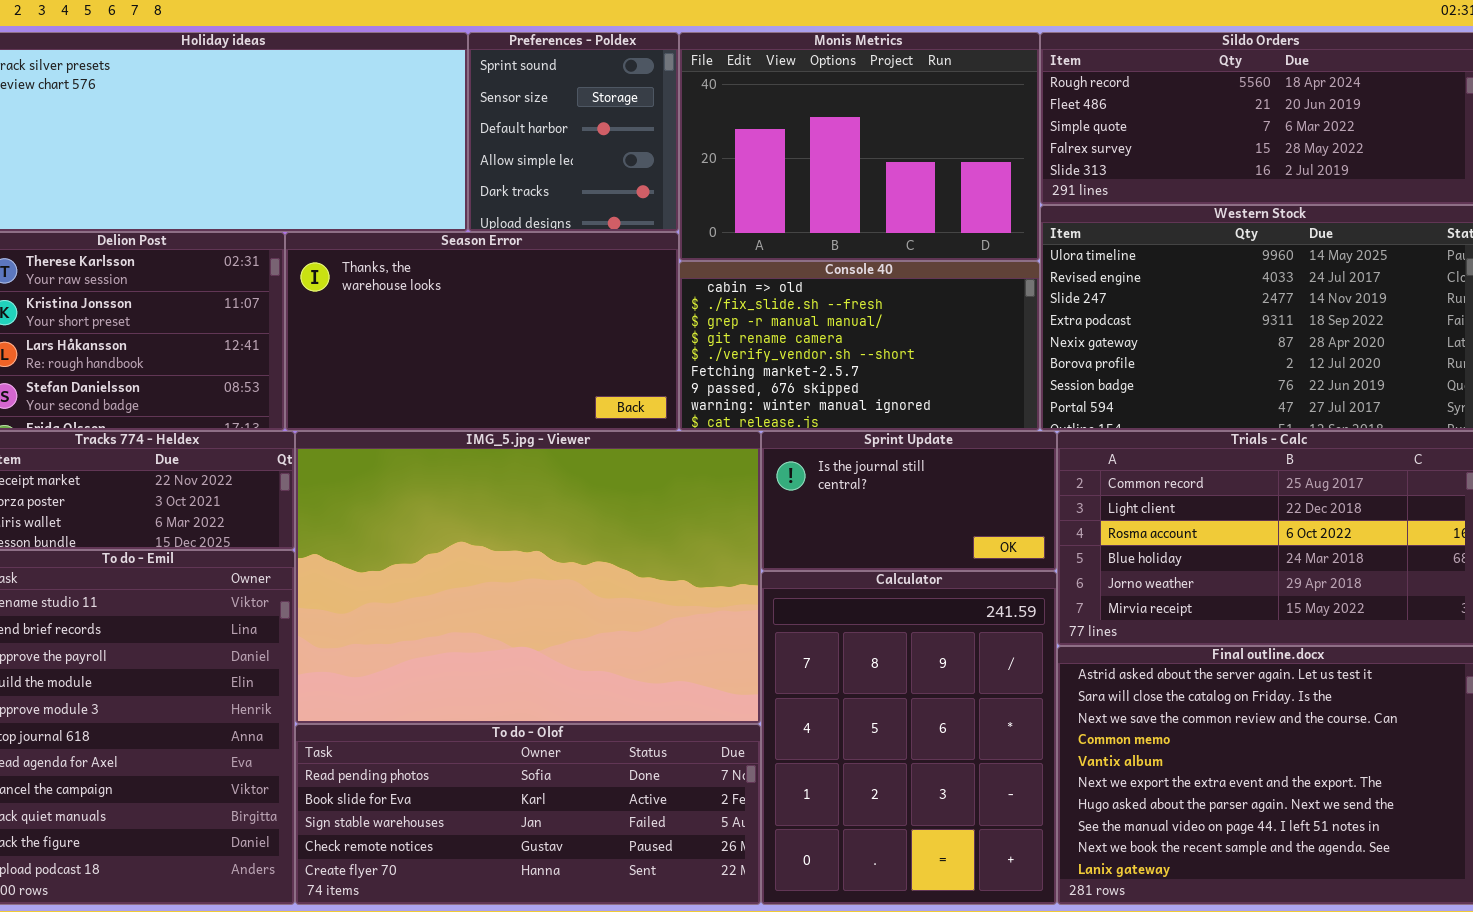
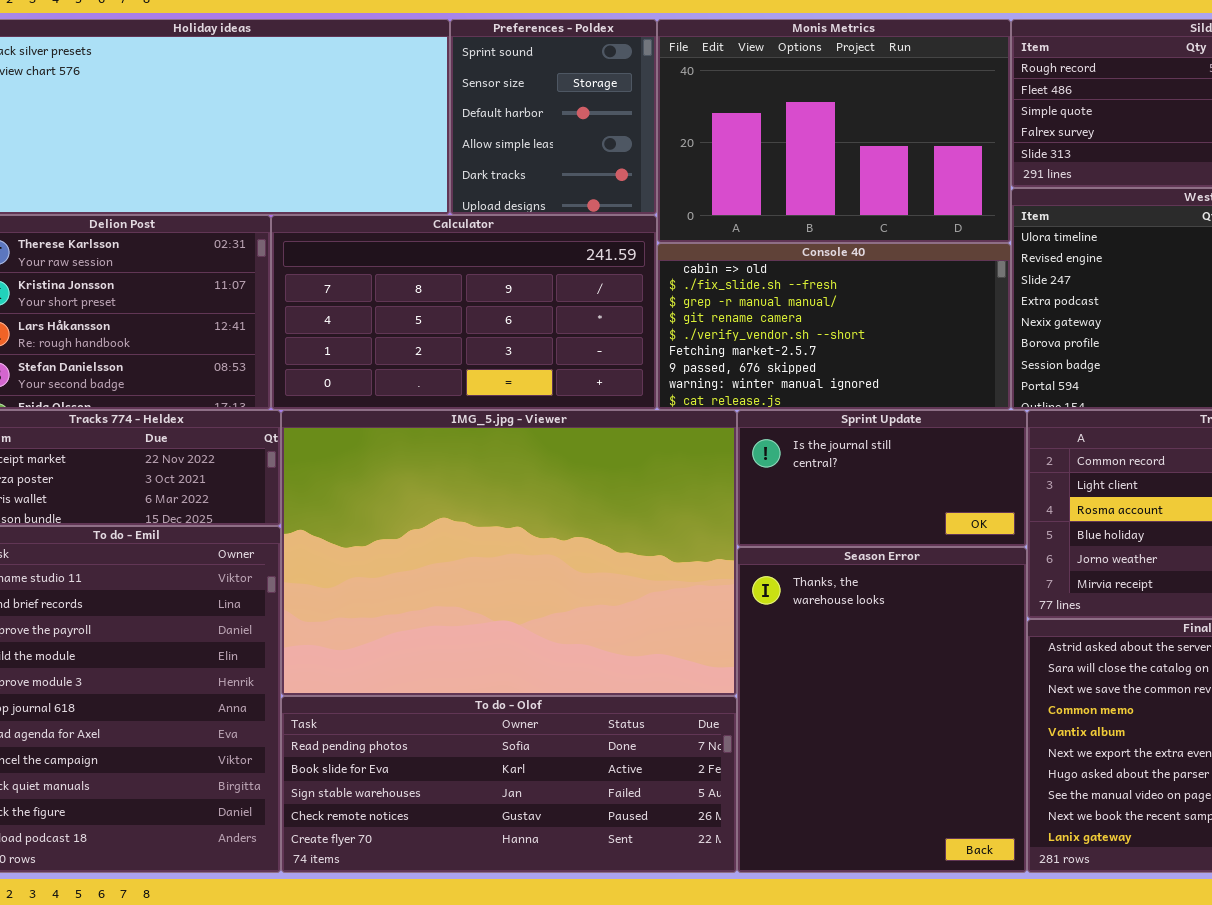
Season Error: [285,232,679,431] -> [737,547,1027,873], moved, resized
Calculator: [761,571,1057,905] -> [271,215,657,410], moved, resized

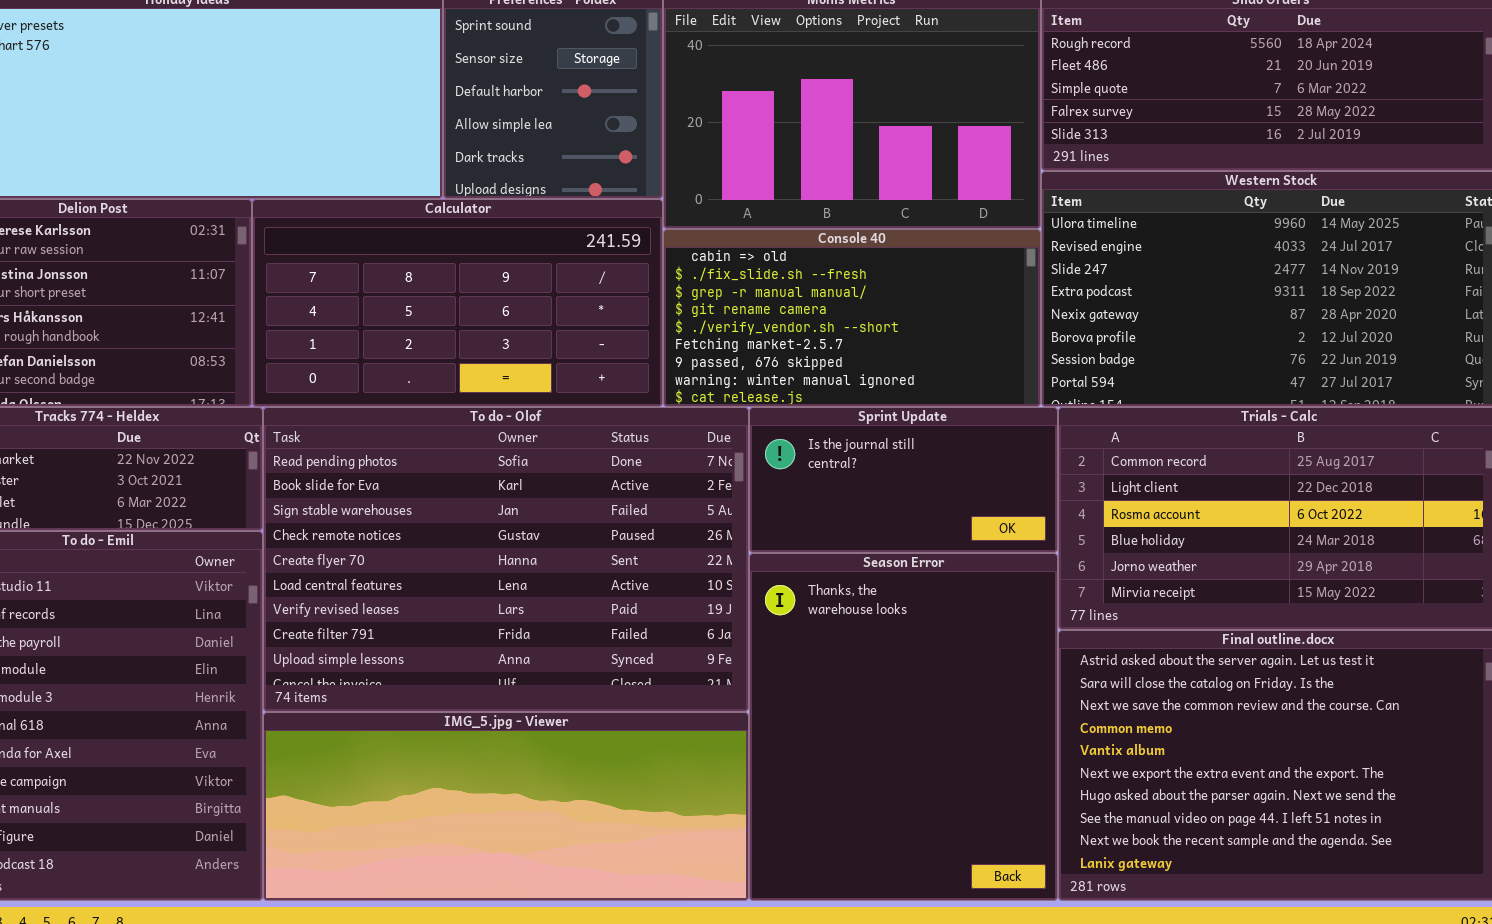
IMG_5.jpg - Viewer: [281,410,737,696] -> [263,712,749,901], moved, resized
To do - Olof: [281,696,737,873] -> [263,407,749,712], moved, resized

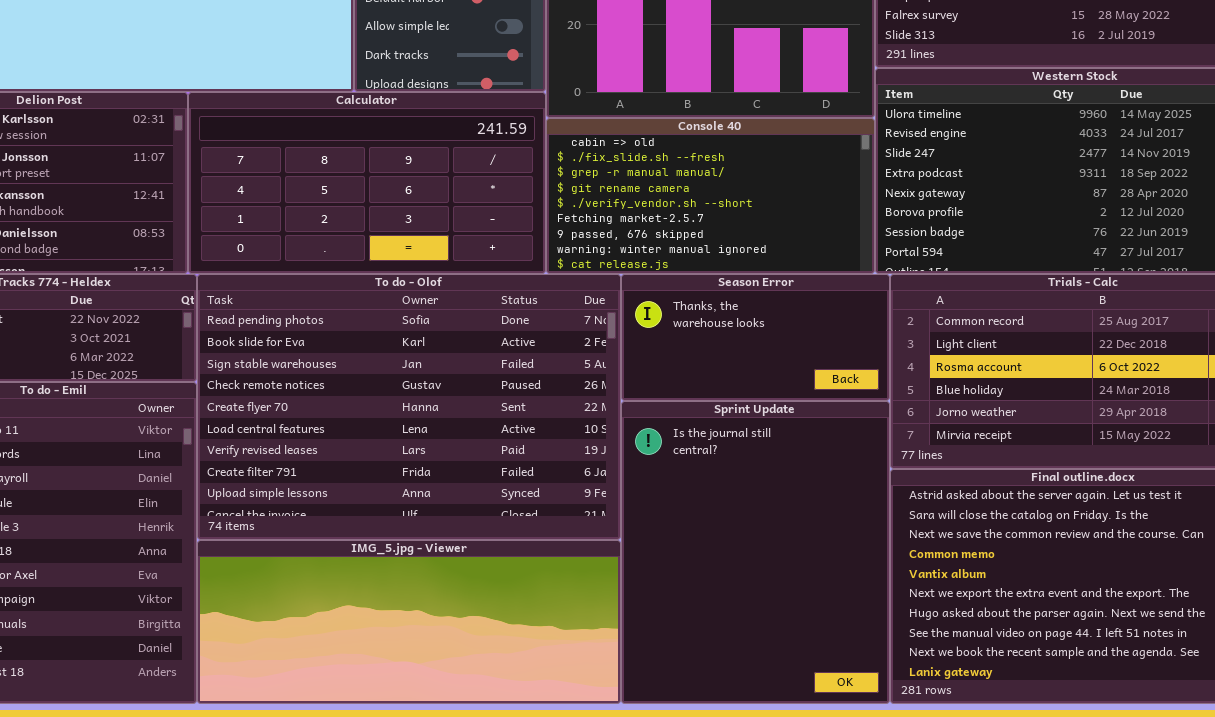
Sprint Update: [749,407,1058,553] -> [621,401,890,704], moved, resized
Season Error: [749,553,1058,901] -> [621,274,890,401], moved, resized

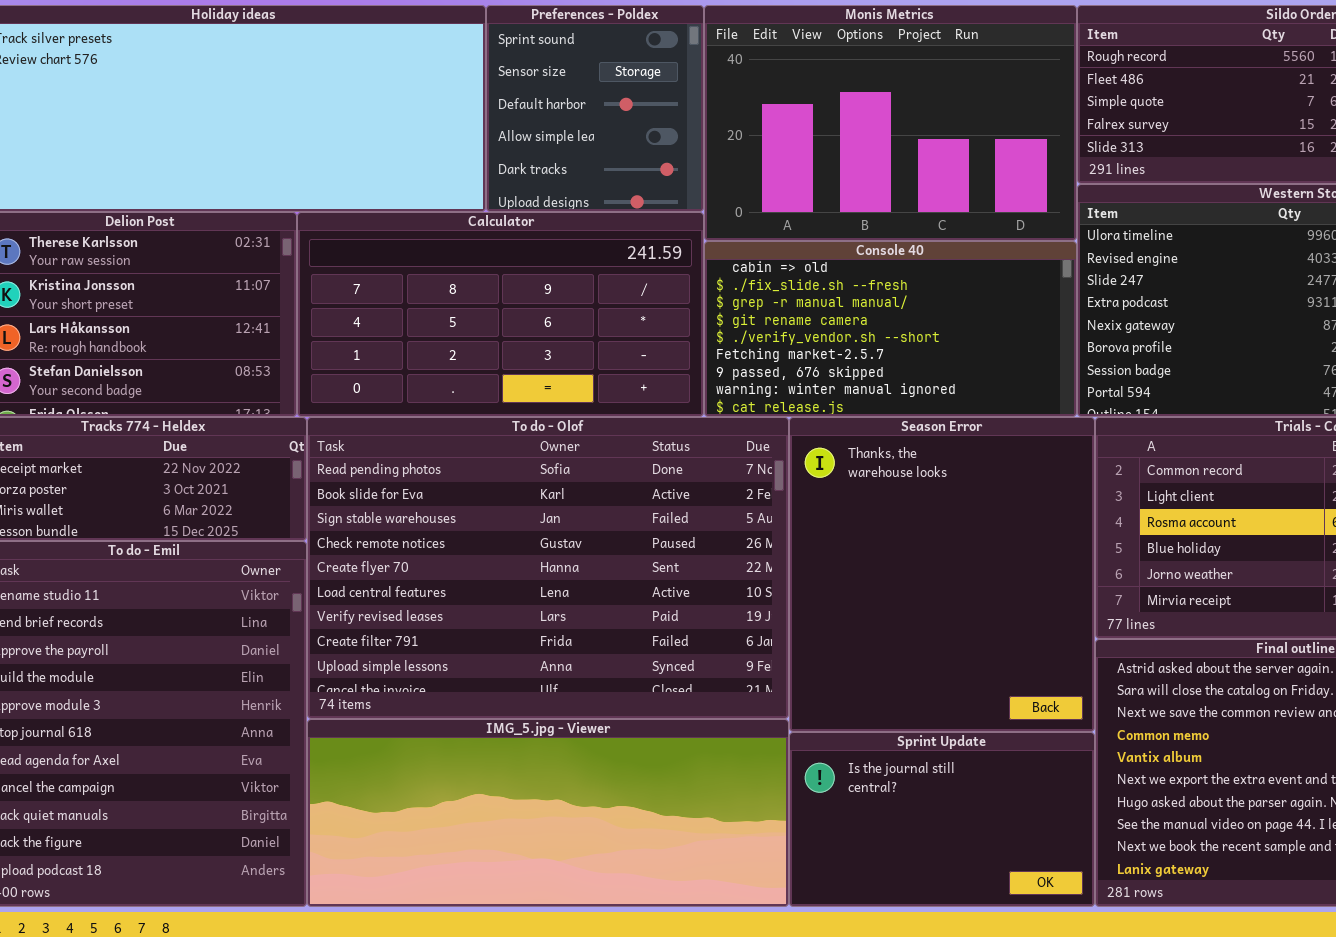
Season Error: [621,274,890,401] -> [789,417,1095,732], resized
Sprint Update: [621,401,890,704] -> [789,732,1095,907], resized

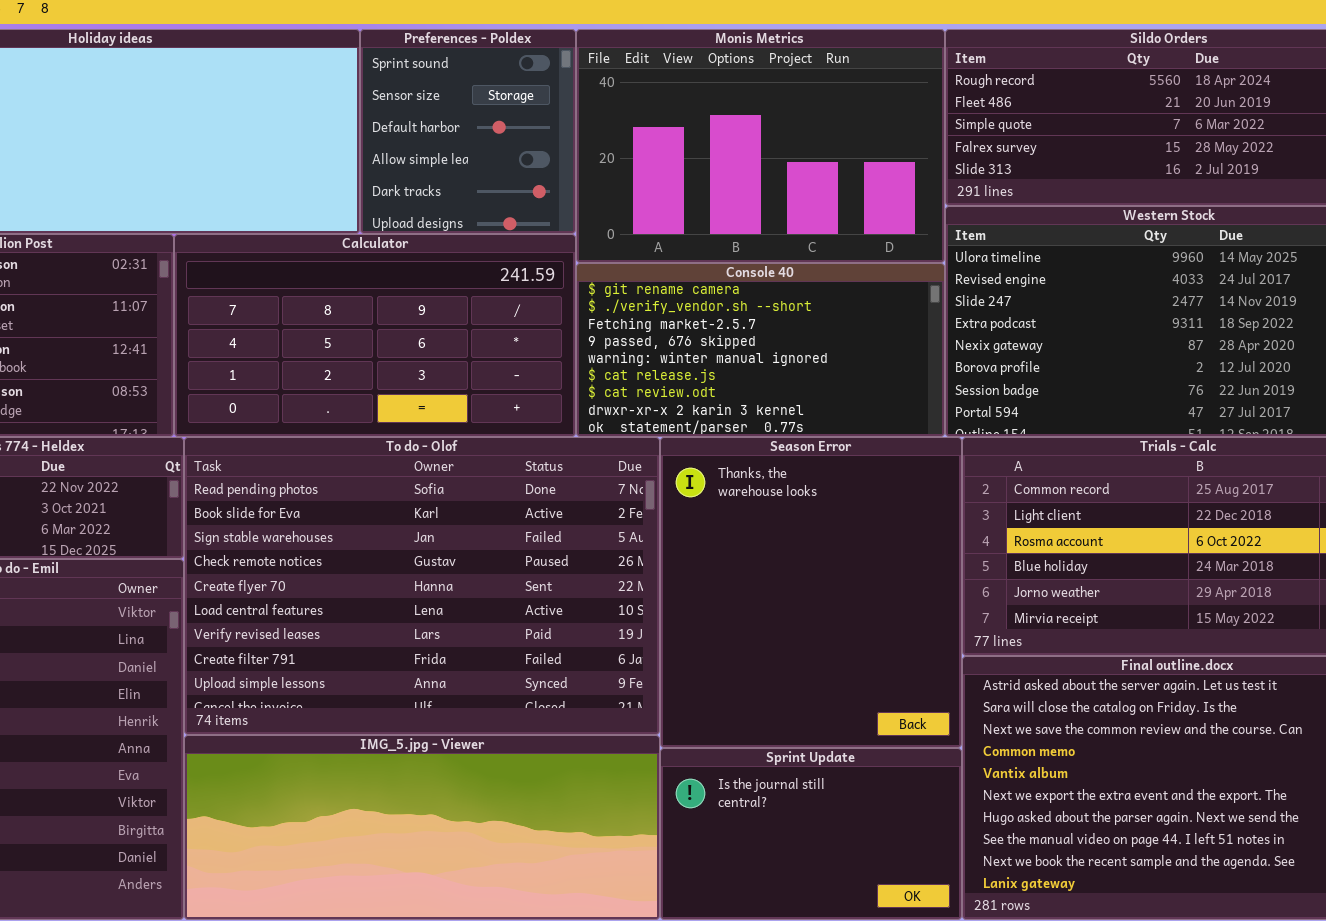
Console 40: [704,241,1077,417] -> [576,263,945,437], scrolled down 3 rows

